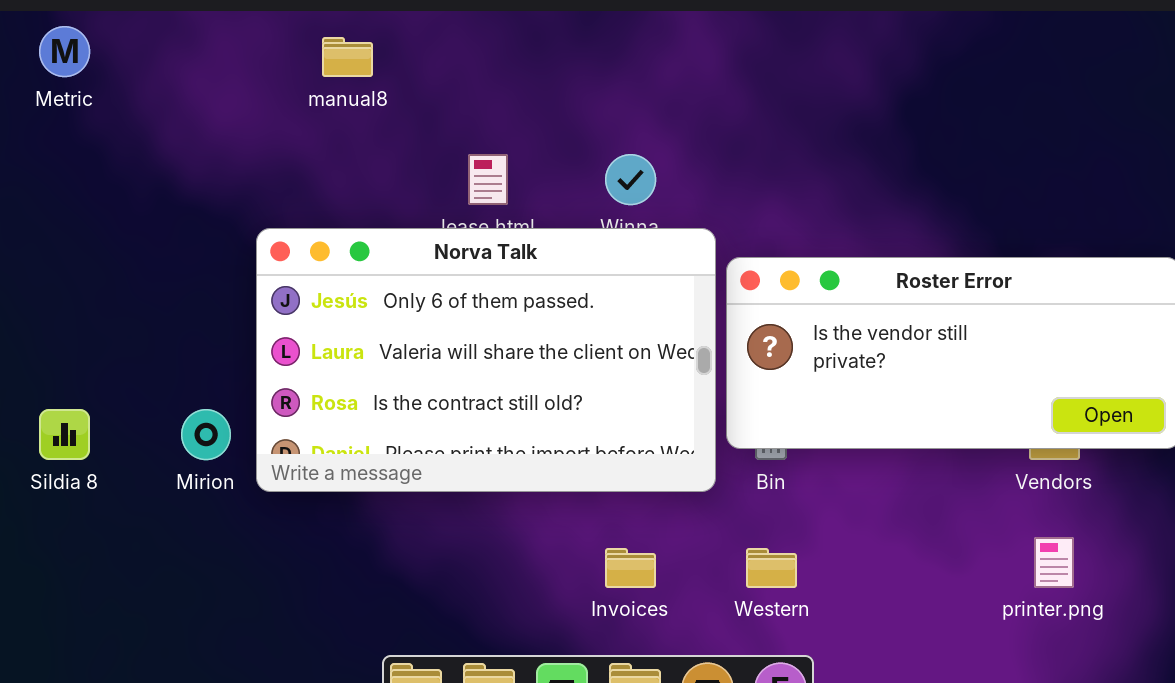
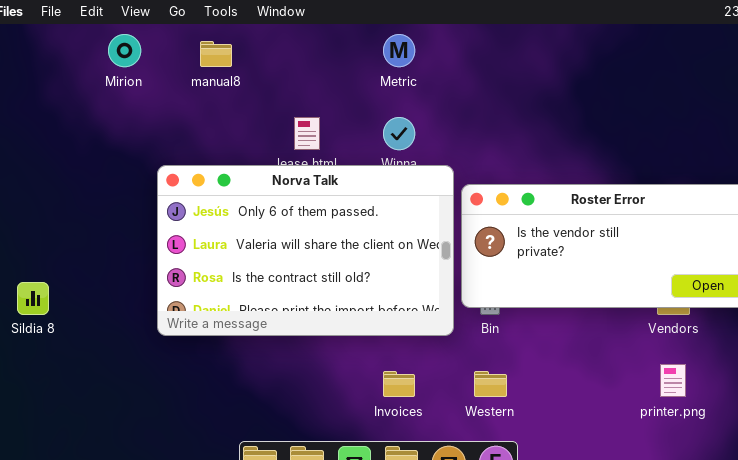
Metric: [39,26,90,77] -> [383,34,415,67], moved
Mirion: [181,409,231,460] -> [108,34,141,67], moved

